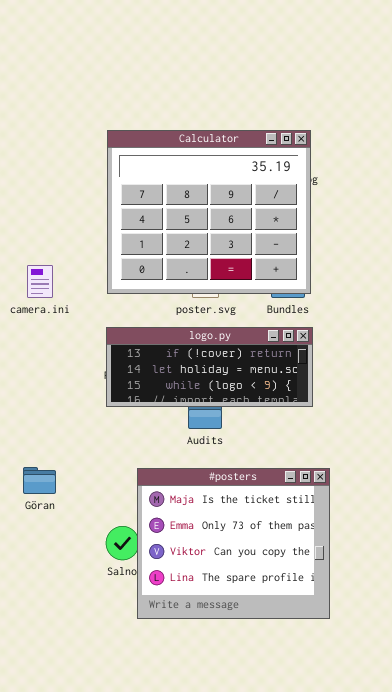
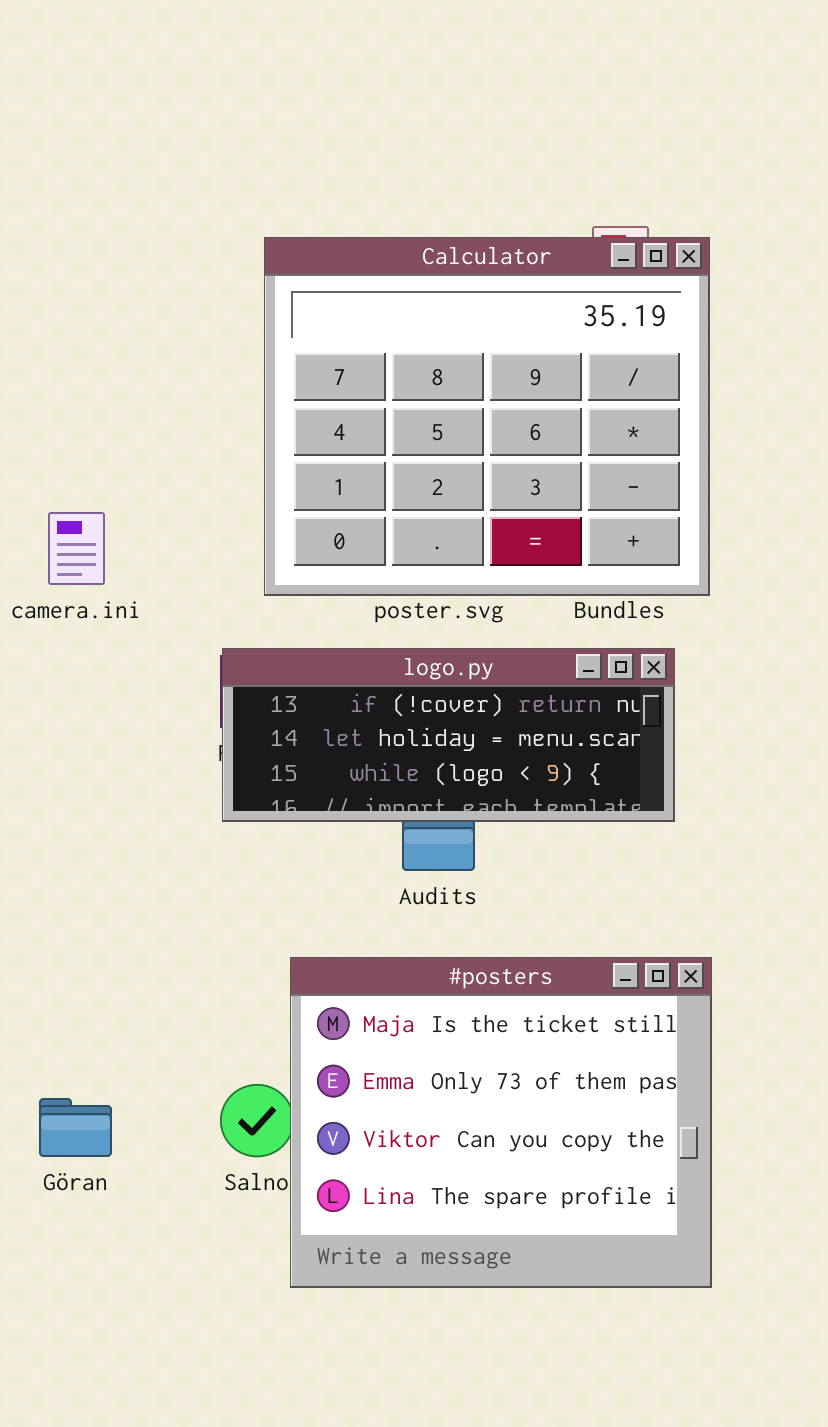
Calculator: [107,130,311,294] -> [264,237,710,596], moved
Göran: [23,467,56,494] -> [39,1098,112,1157], moved

